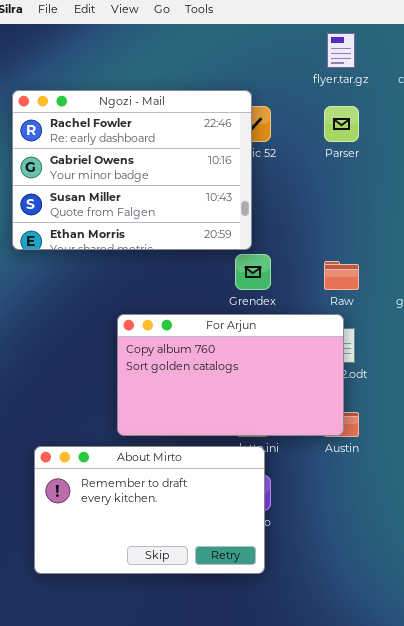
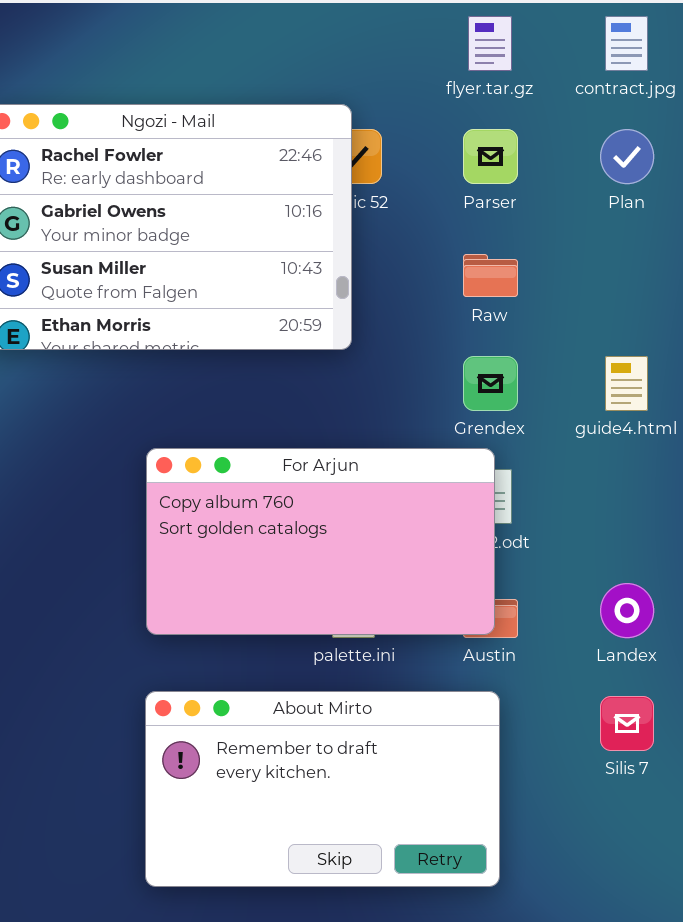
Grendex: [235,254,271,290] -> [463,356,518,411], moved
Raw: [324,261,359,290] -> [463,254,518,297], moved
About Mirto: [34,446,265,574] -> [145,691,500,887], moved

